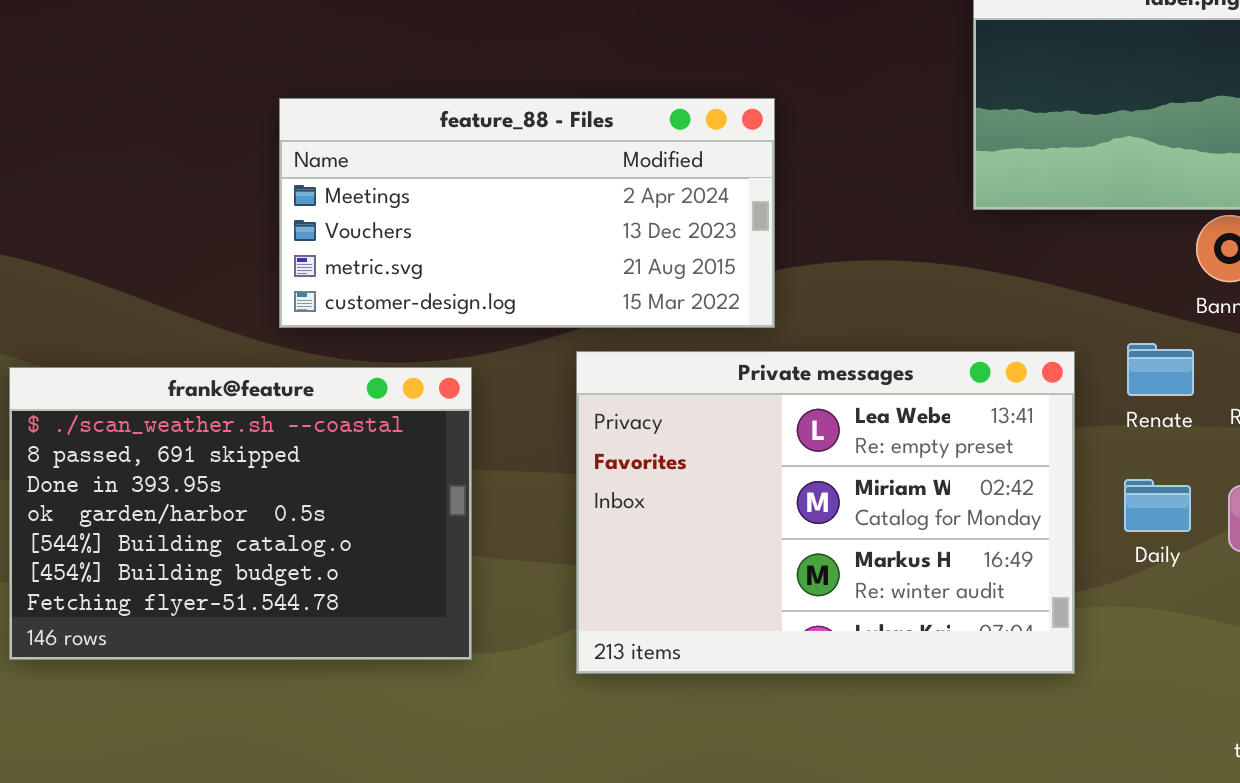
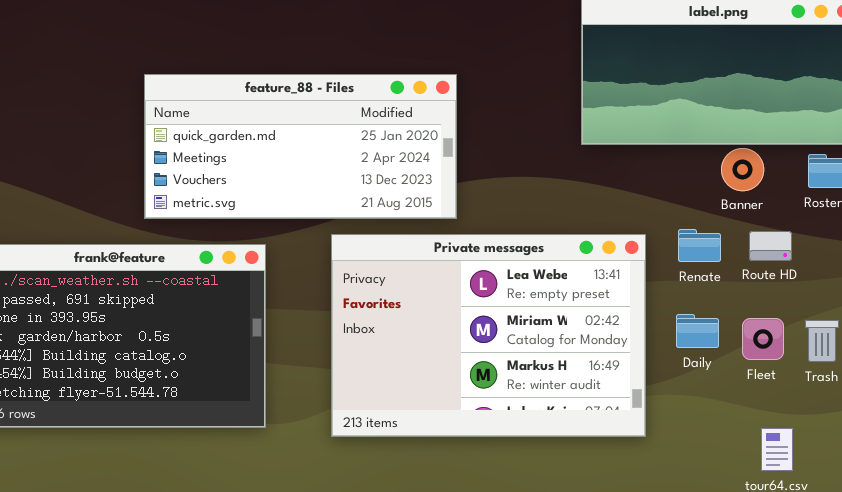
feature_88 - Files: [279,98,775,328] -> [144,74,457,219], scrolled up 1 row

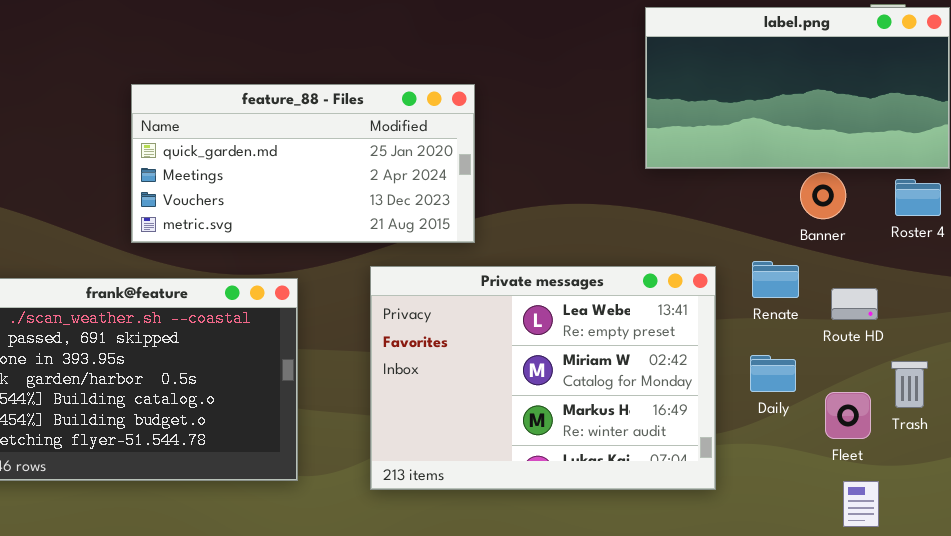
feature_88 - Files: [144,74,457,219] -> [131,84,475,243], moved
Route HD: [749,231,792,261] -> [831,288,878,320], moved
Fleet: [742,318,784,360] -> [825,392,871,439], moved

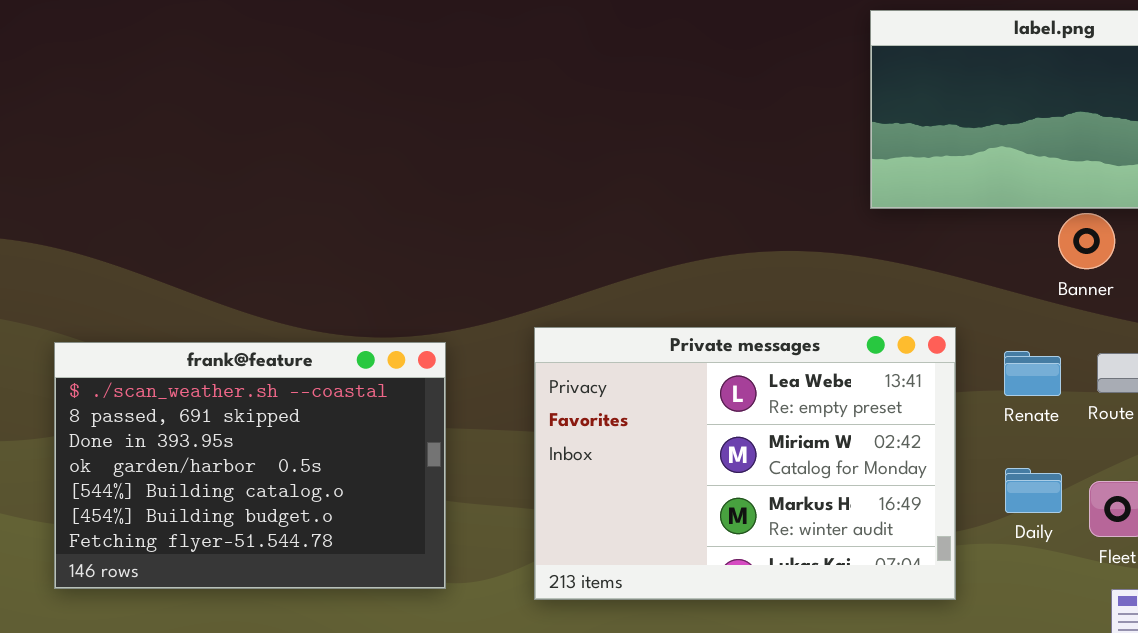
feature_88 - Files: [131,84,475,243] -> none, closed
Renate: [752,261,799,298] -> [1004,351,1061,396], moved
Daily: [750,355,796,392] -> [1005,468,1062,513], moved

